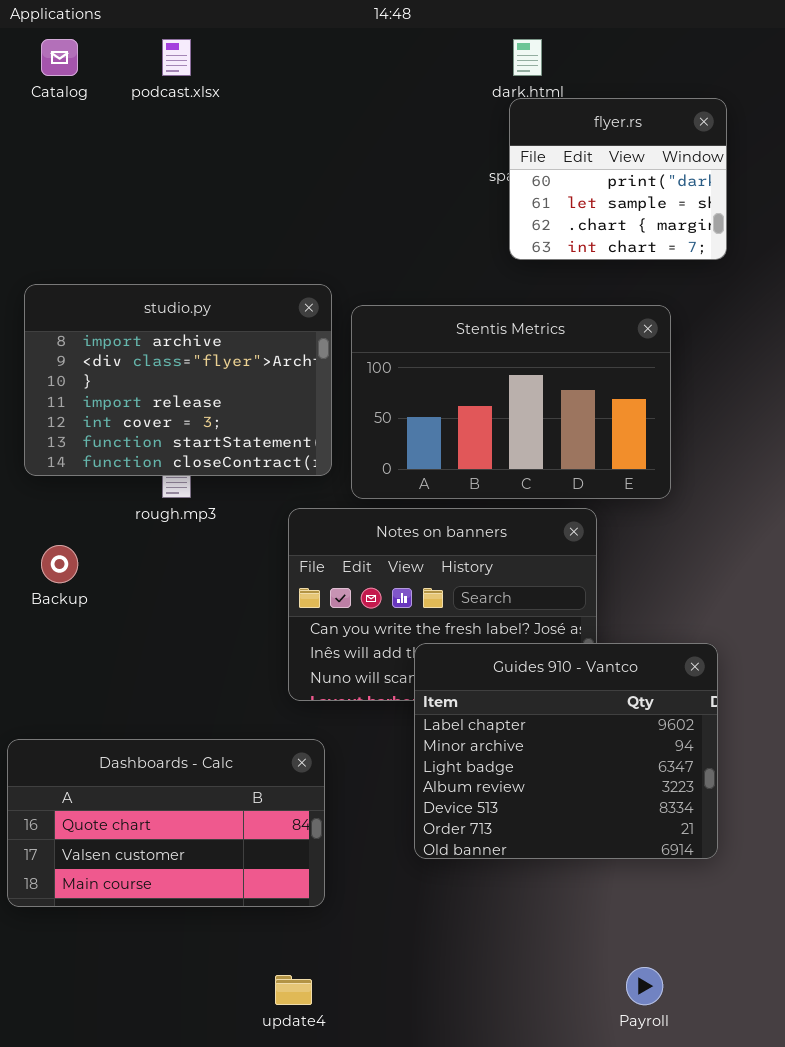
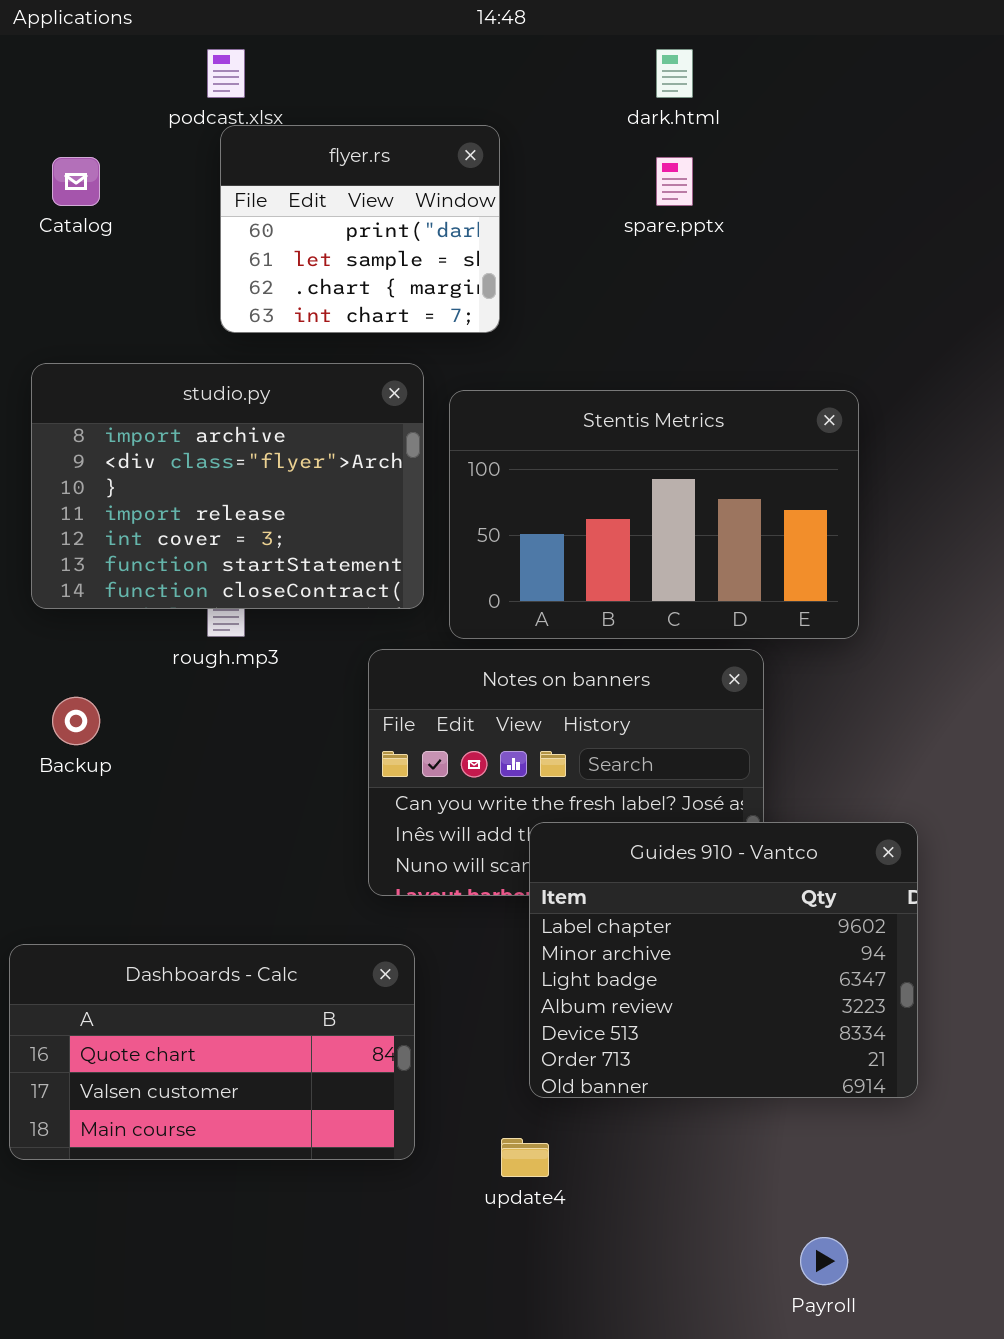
Catalog: [41,39,78,76] -> [52,157,100,206], moved
flyer.rs: [509,98,727,260] -> [220,125,500,333], moved
update4: [275,975,312,1005] -> [501,1138,549,1177], moved

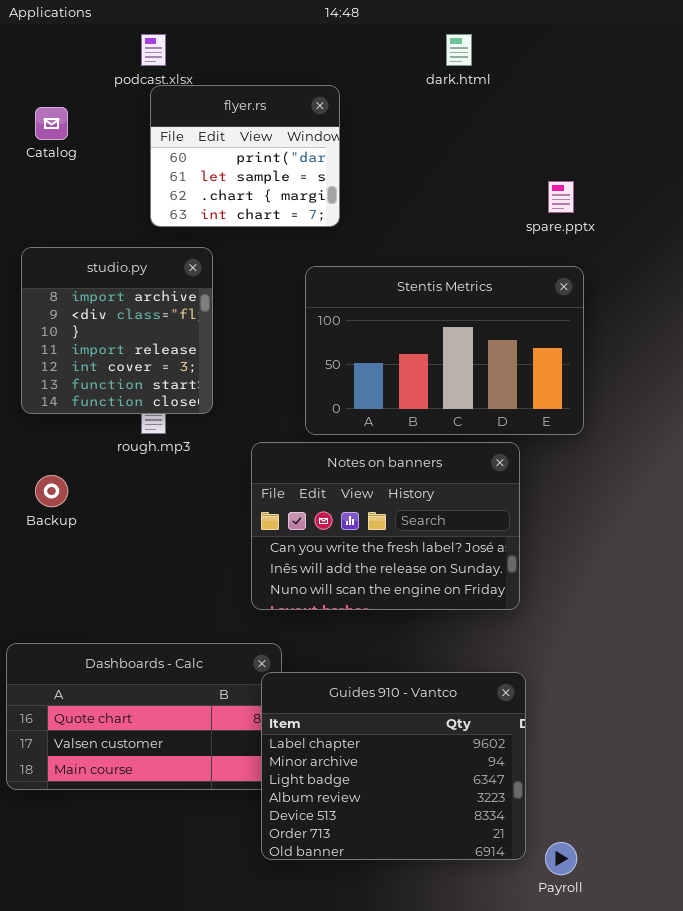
spare.pptx: [656,157,693,206] -> [548,181,574,213], moved
studio.py: [31,363,424,609] -> [21,247,213,414], resized
Guides 910 - Vantco: [529,822,918,1098] -> [261,672,526,860], moved

